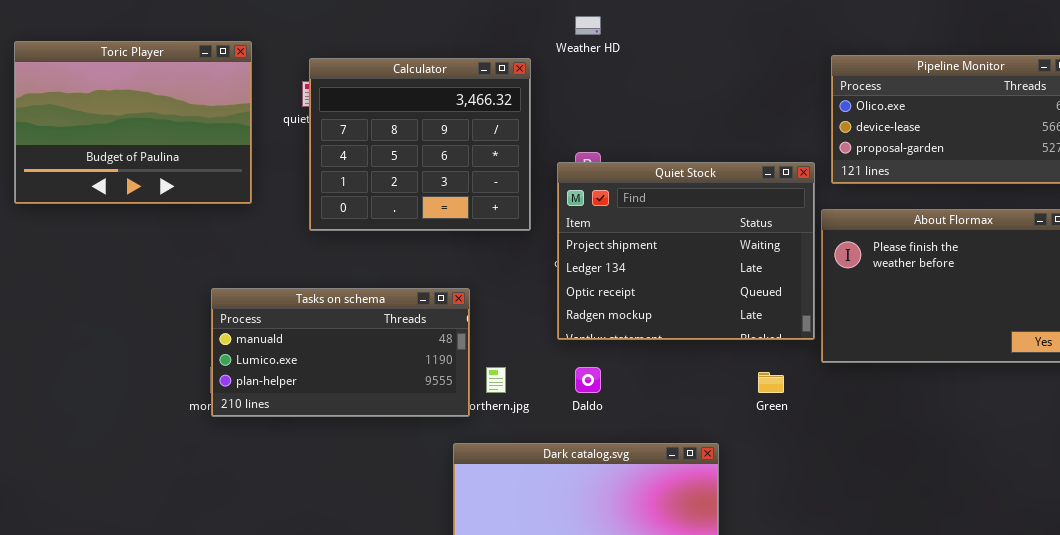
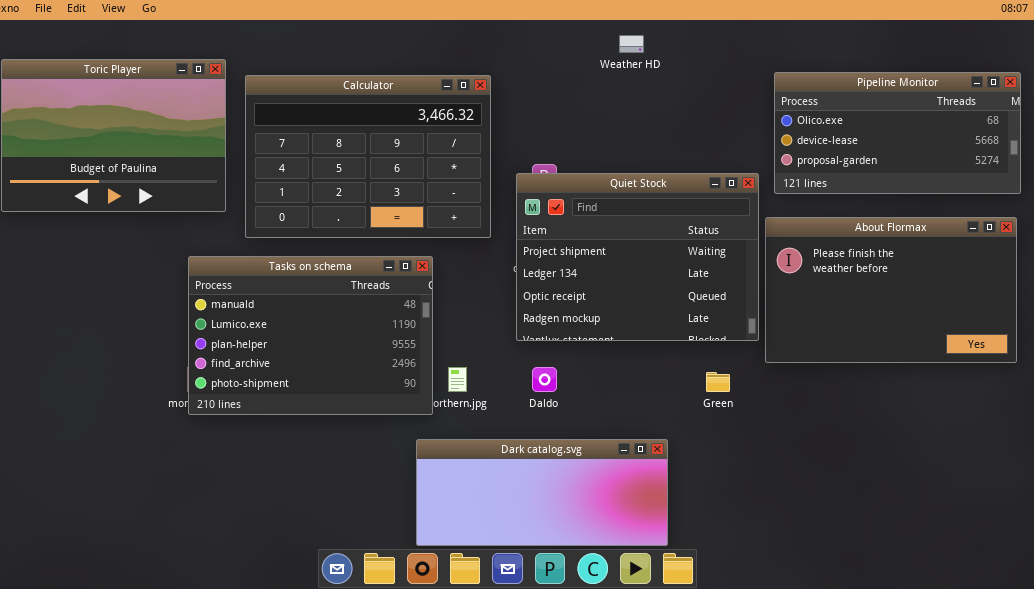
Weather HD: [575,16,601,35] -> [619,35,644,53], moved
Calculator: [309,58,531,231] -> [245,75,491,238], resized
Tasks on schema: [211,288,470,417] -> [188,256,433,415], resized

